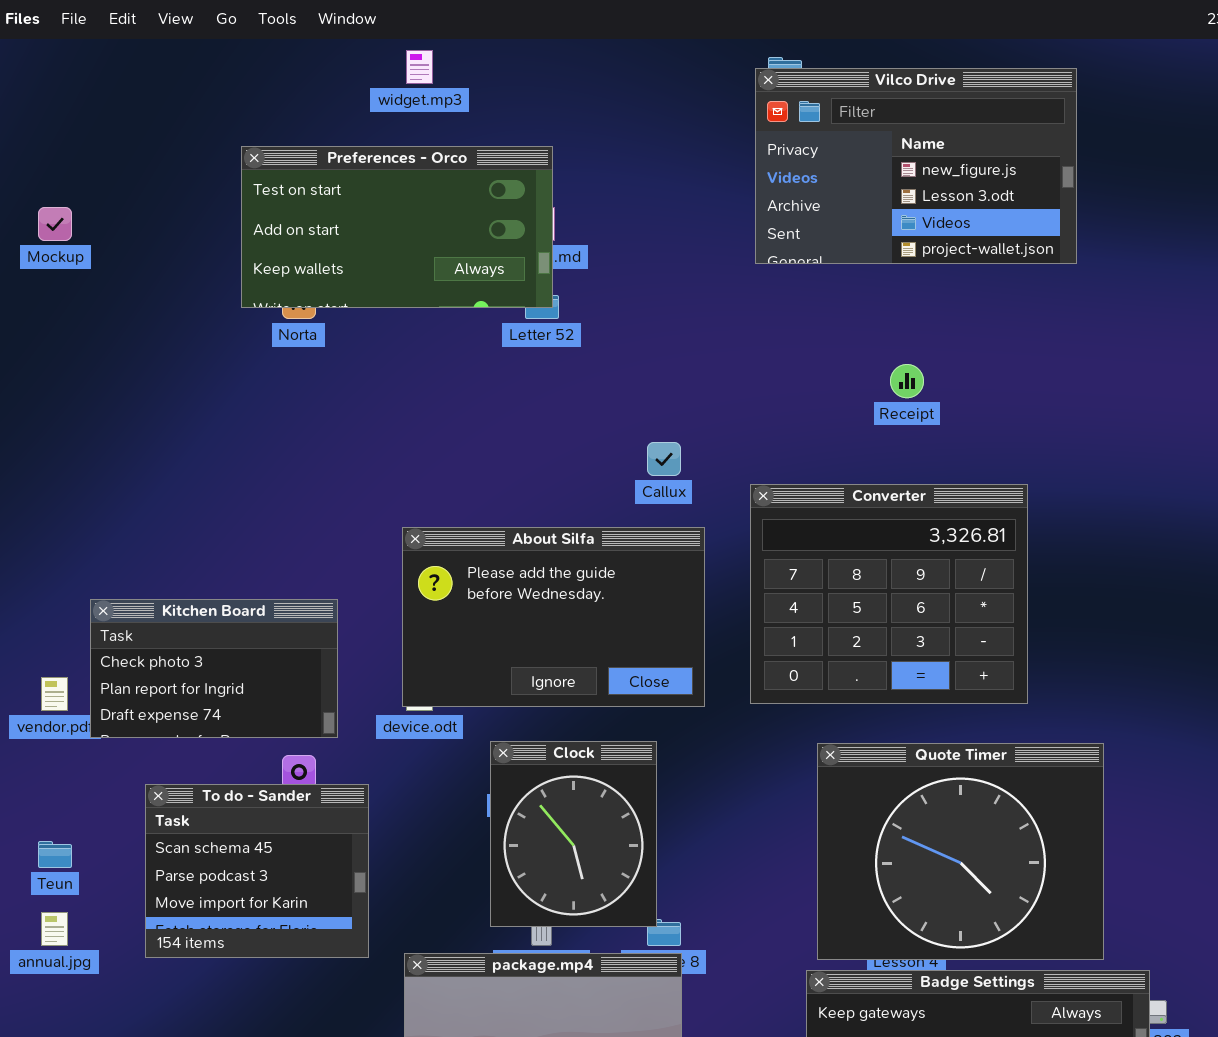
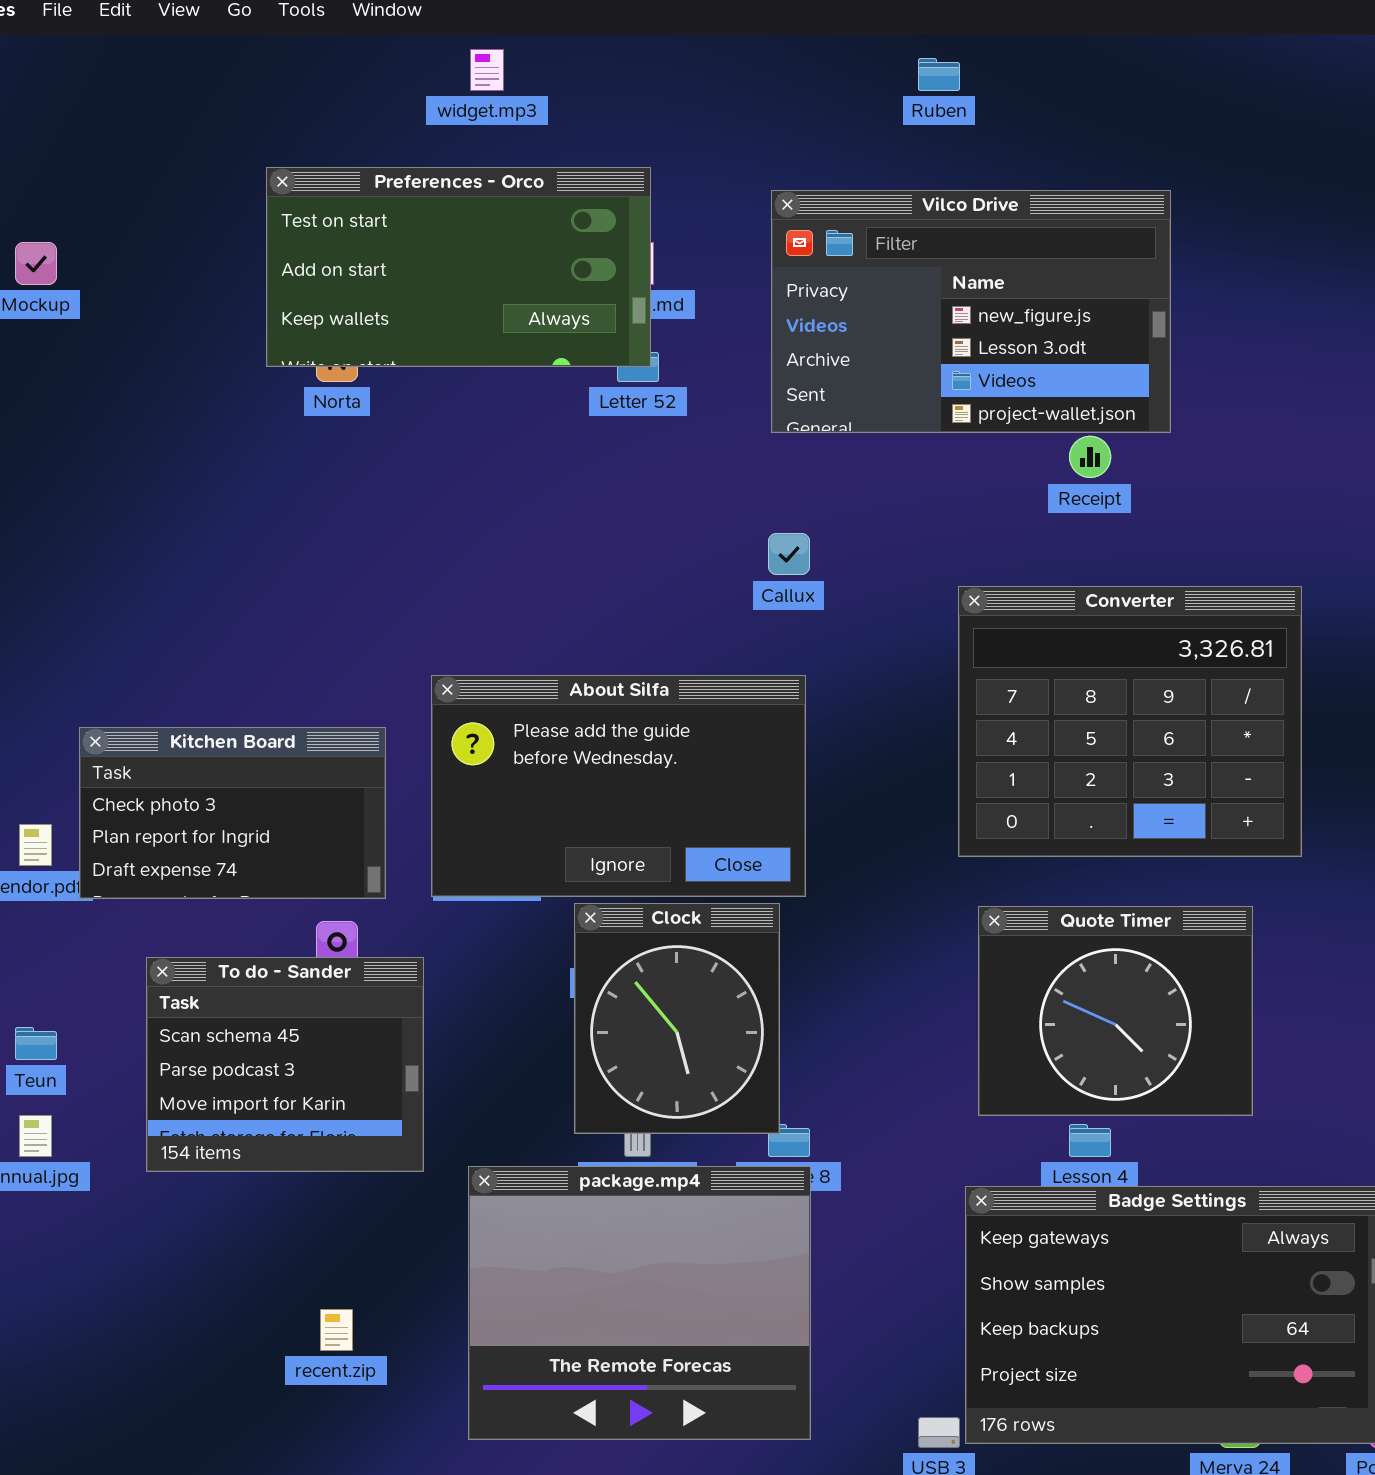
Vilco Drive: [755,68,1077,264] -> [771,190,1171,433], moved
Converter: [750,484,1028,704] -> [958,586,1302,857], moved
About Silfa: [402,527,705,707] -> [431,675,806,897], moved
Quote Timer: [817,743,1104,960] -> [978,906,1253,1116], resized

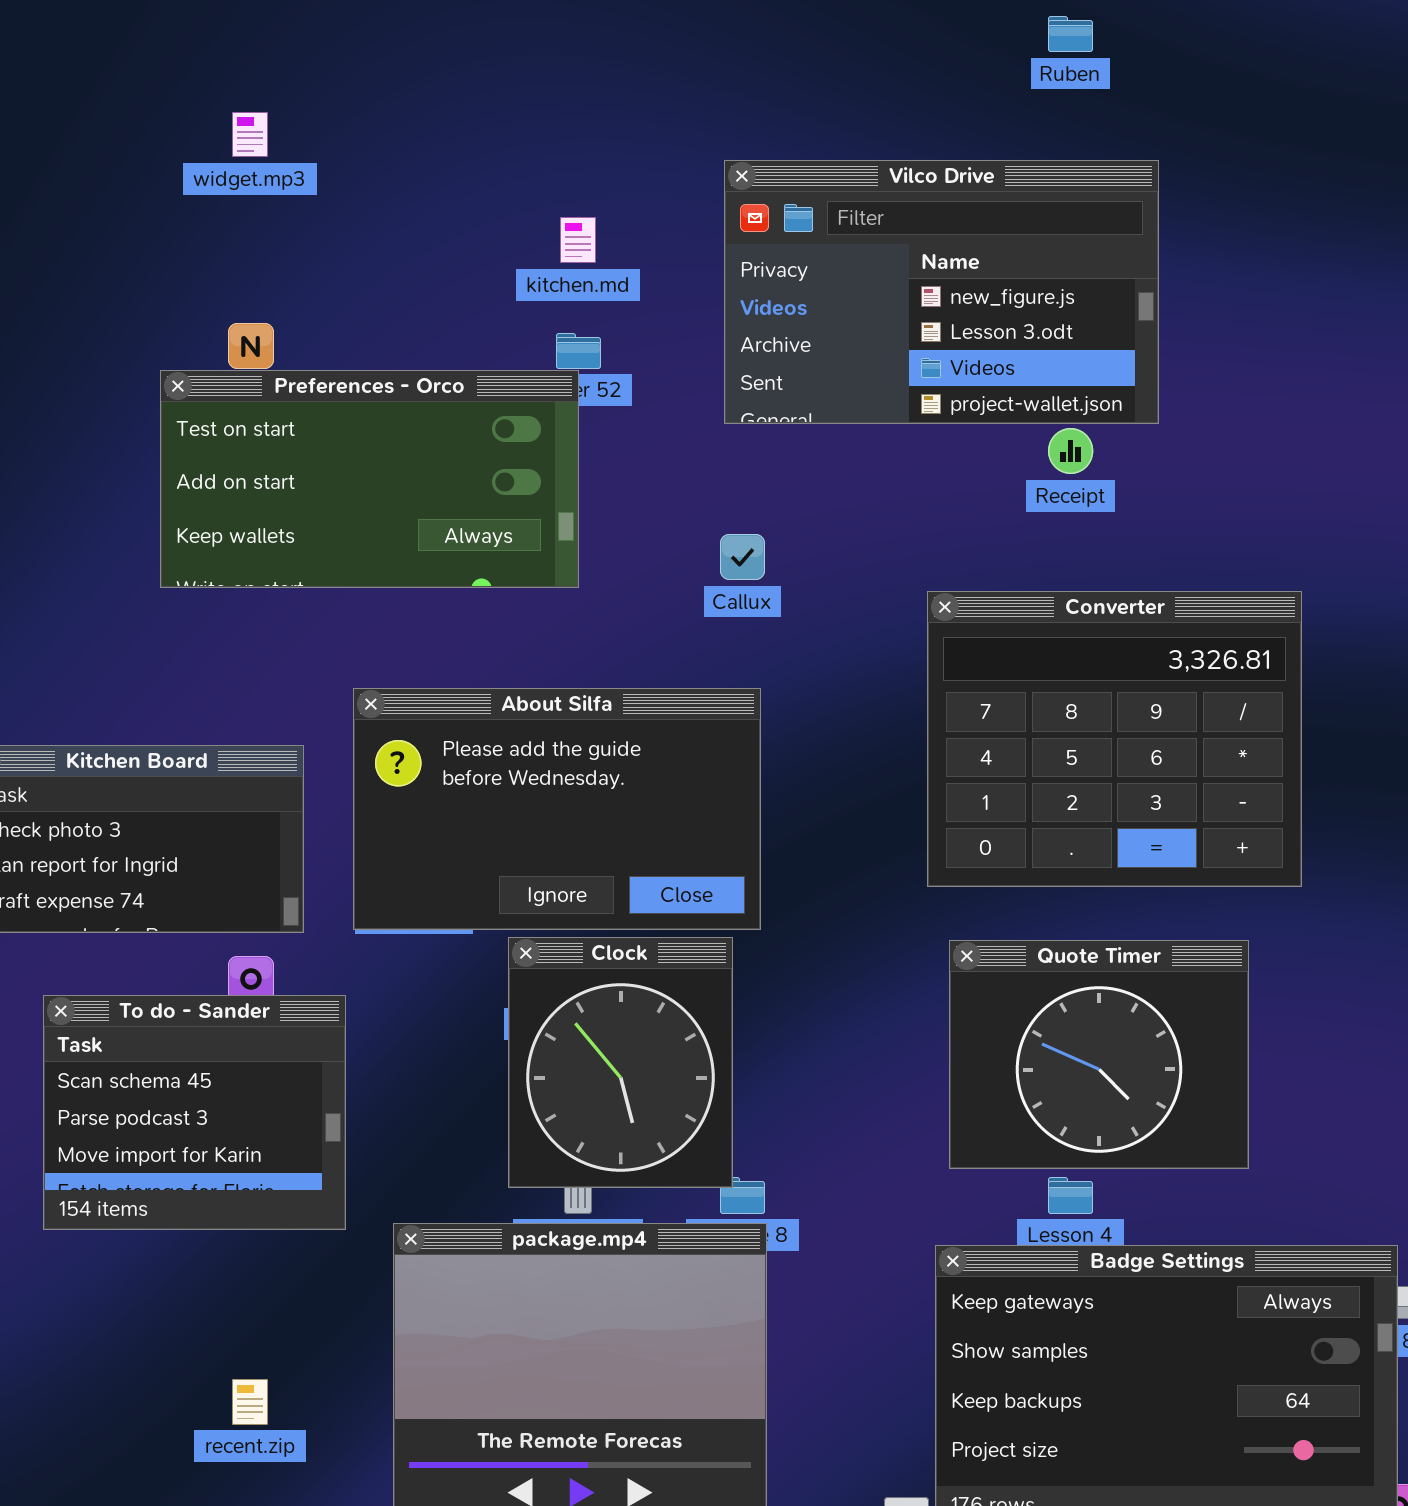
widget.mp3: [470,49,504,91] -> [232,112,268,157], moved
Ruben: [918,58,960,91] -> [1048,16,1093,52], moved
Preferences - Orco: [266,167,651,367] -> [160,370,579,588], moved

